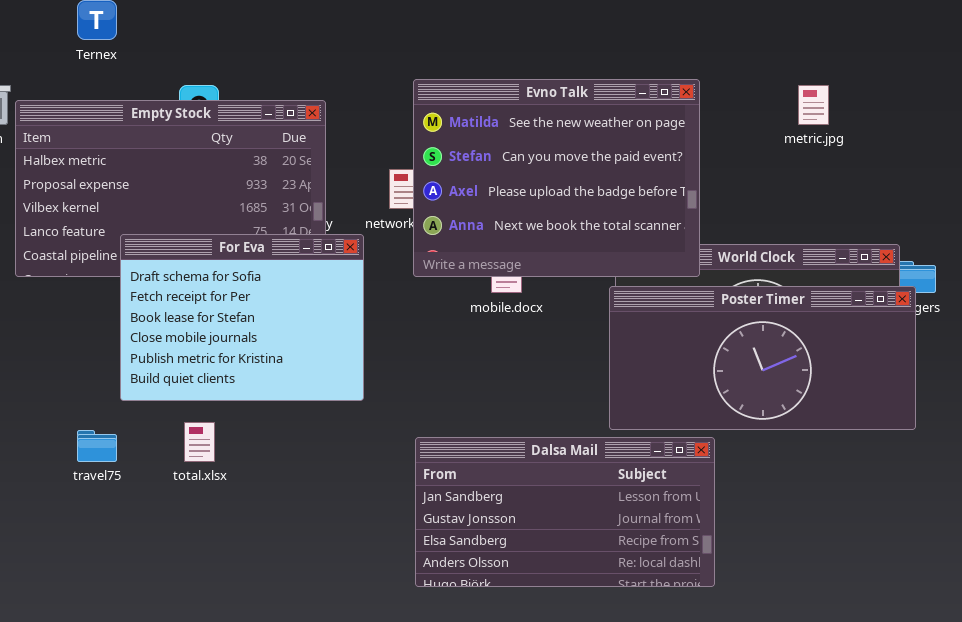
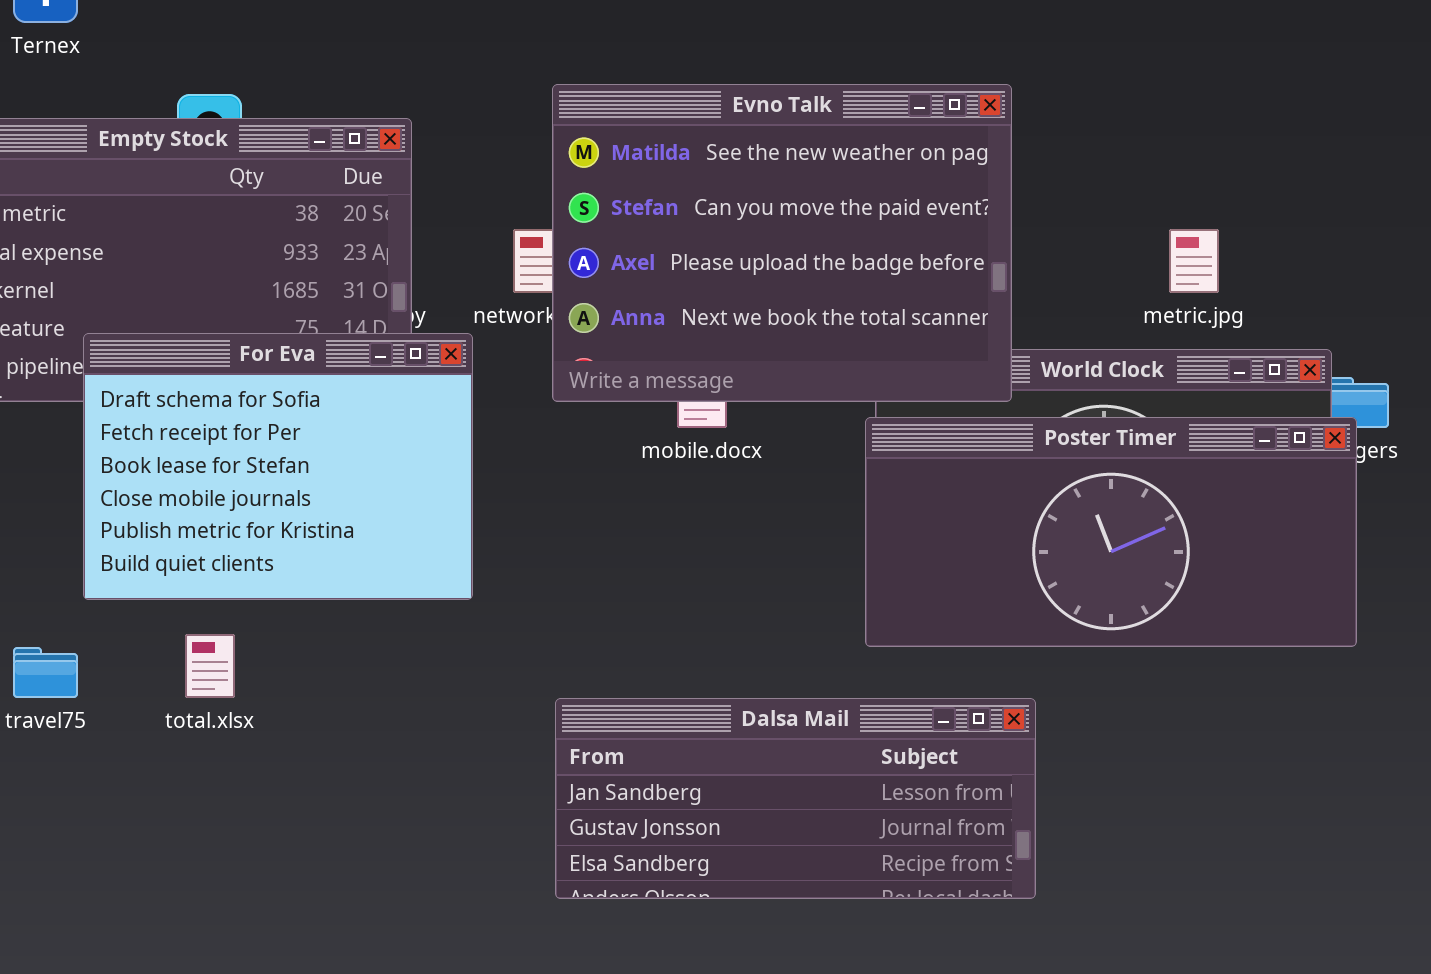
metric.jpg: [798,85,829,125] -> [1169,229,1219,293], moved
Dalsa Mail: [415,437,715,587] -> [555,698,1036,899], resized

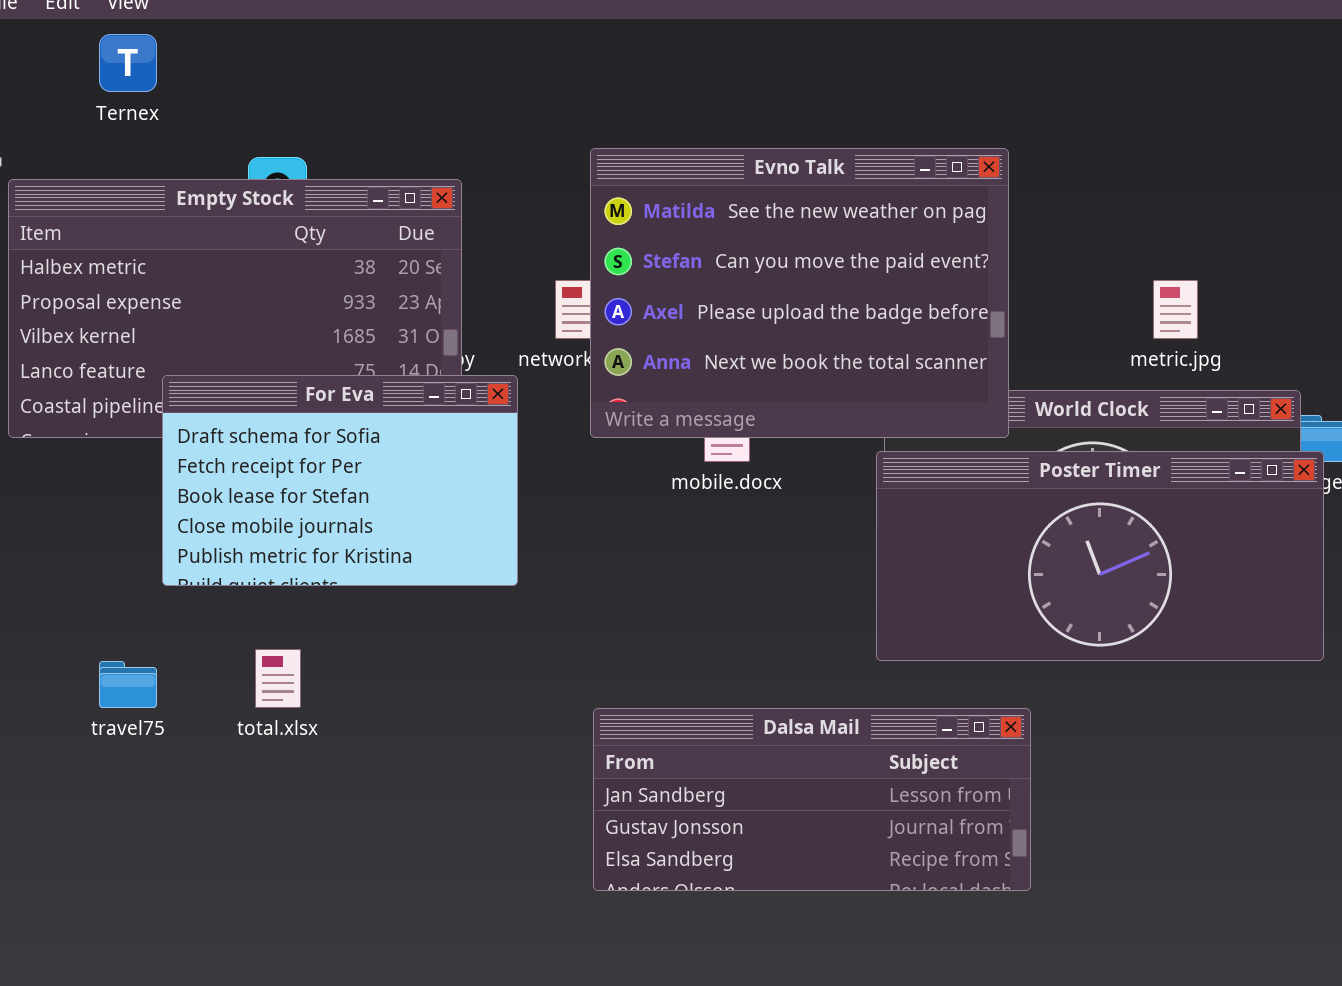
For Eva: [83,333,473,600] -> [162,375,518,586], resized

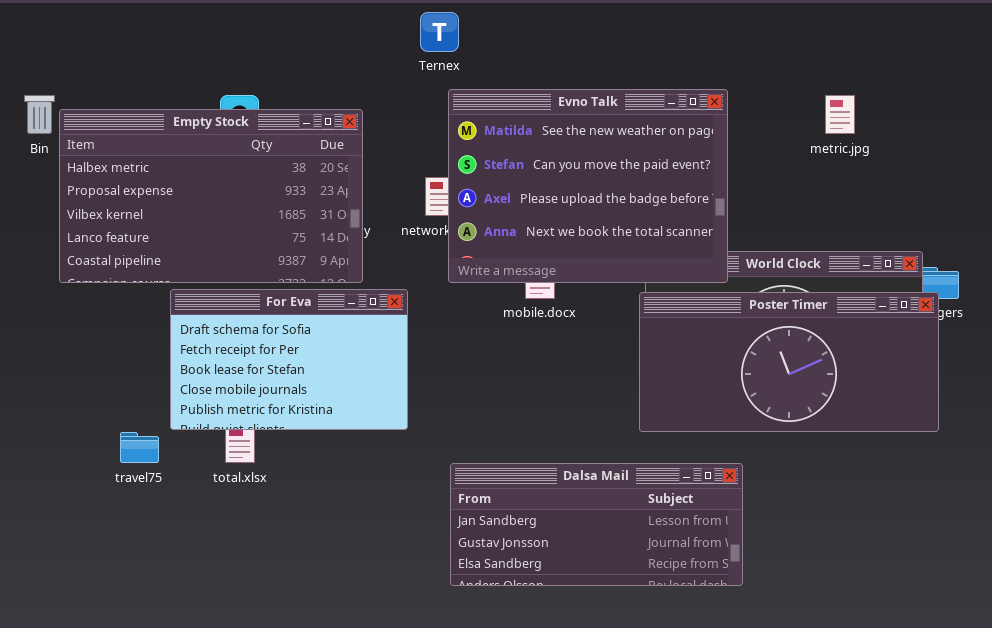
Ternex: [99,34,157,92] -> [420,12,459,52], moved
metric.jpg: [1153,280,1198,339] -> [825,95,855,134], moved
For Eva: [162,375,518,586] -> [170,289,408,430], moved

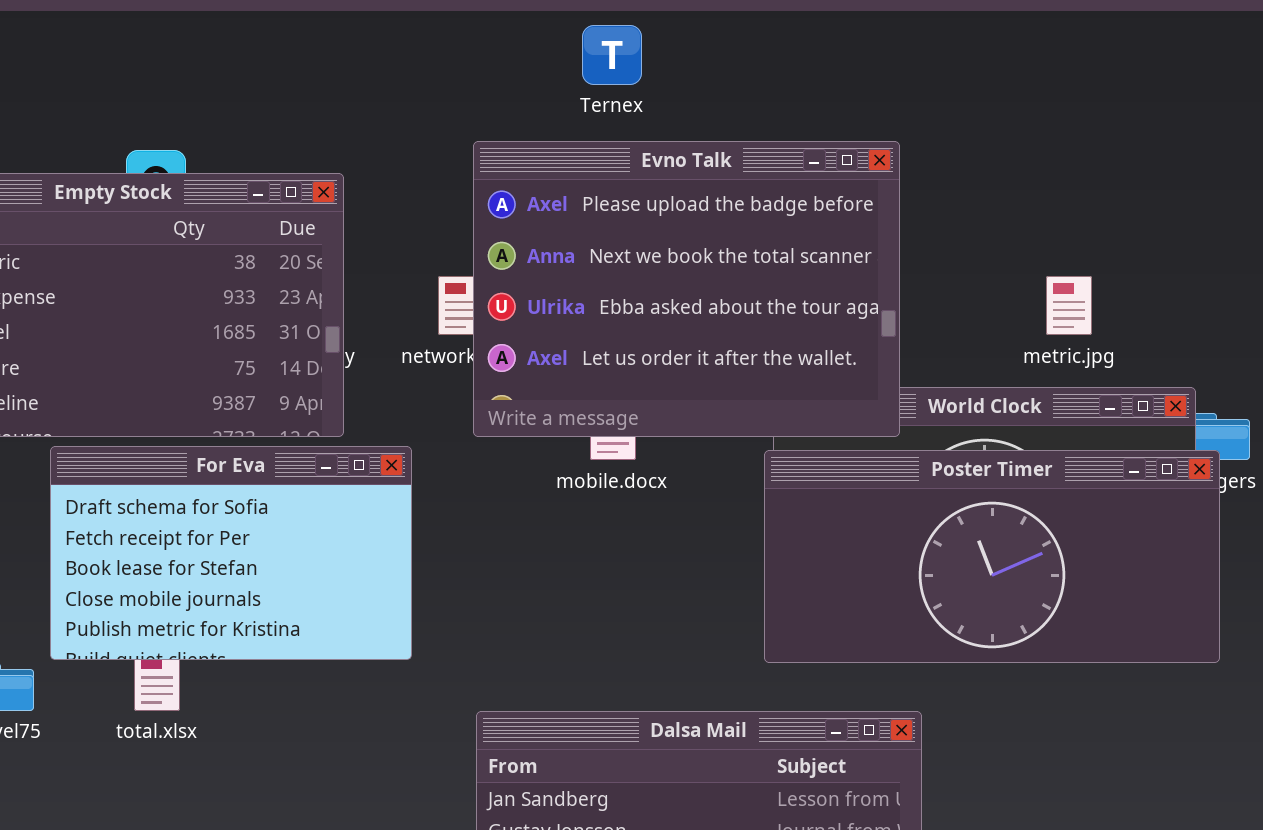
Ternex: [420,12,459,52] -> [582,25,642,85], moved
Evno Talk: [448,89,728,283] -> [473,141,900,437], scrolled down 2 rows
metric.jpg: [825,95,855,134] -> [1046,276,1092,335], moved

